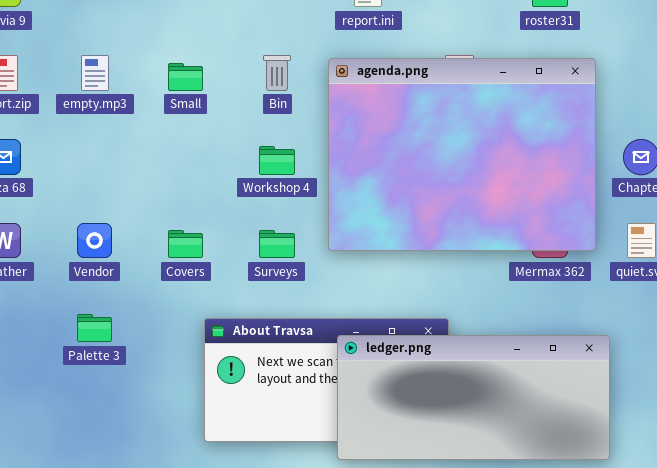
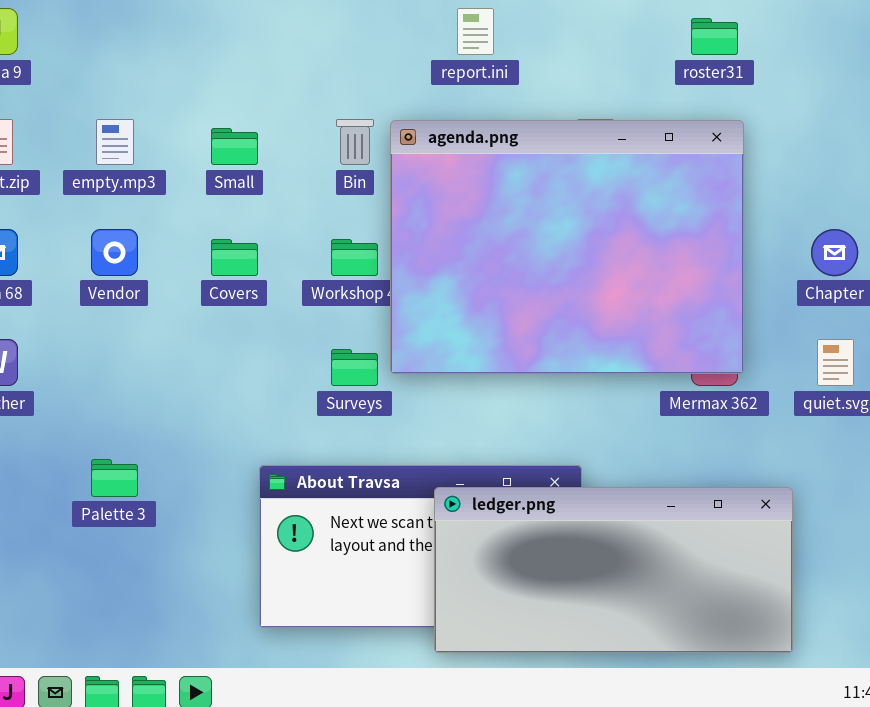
agenda.png: [328,58,596,251] -> [390,120,744,374], moved
Vendor: [77,223,112,258] -> [91,229,138,276], moved
Covers: [168,230,203,258] -> [211,239,258,276], moved

